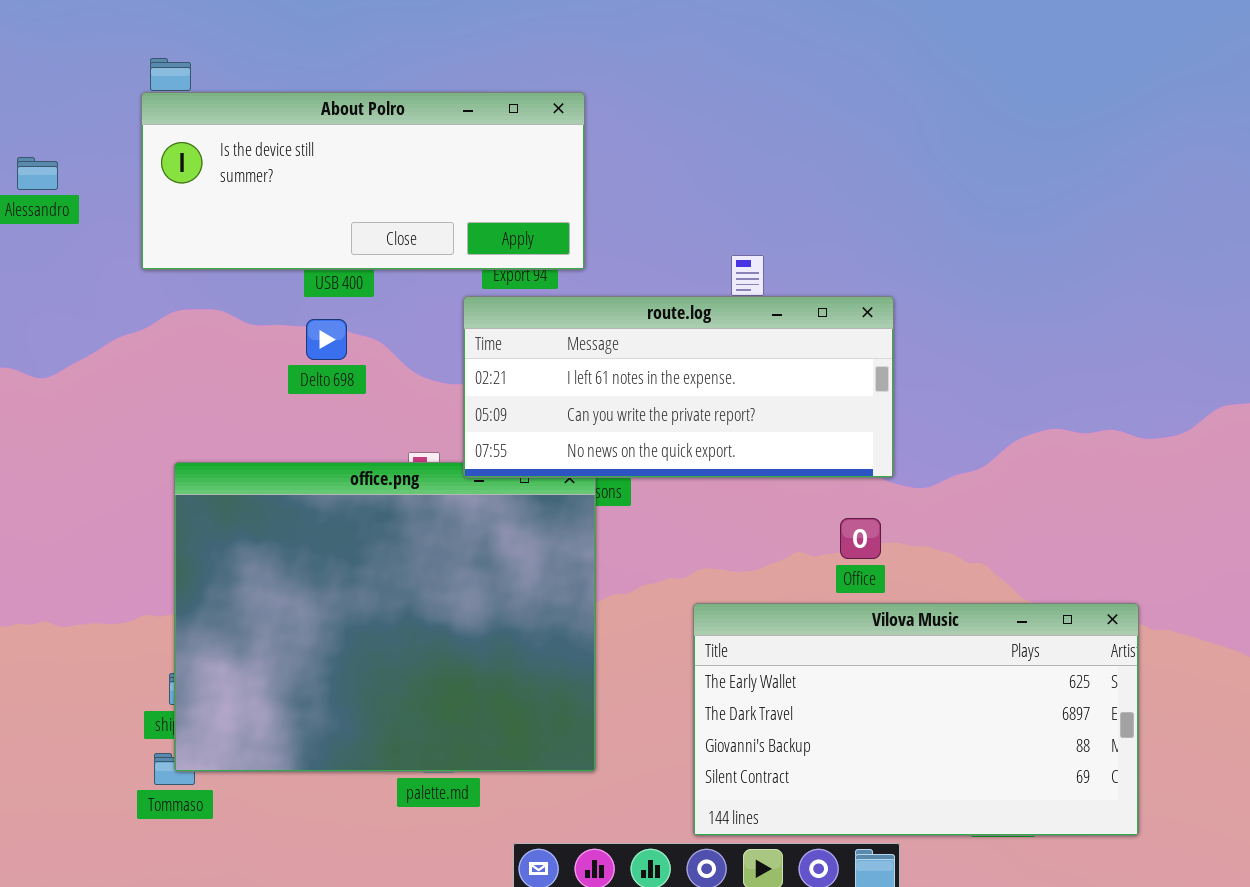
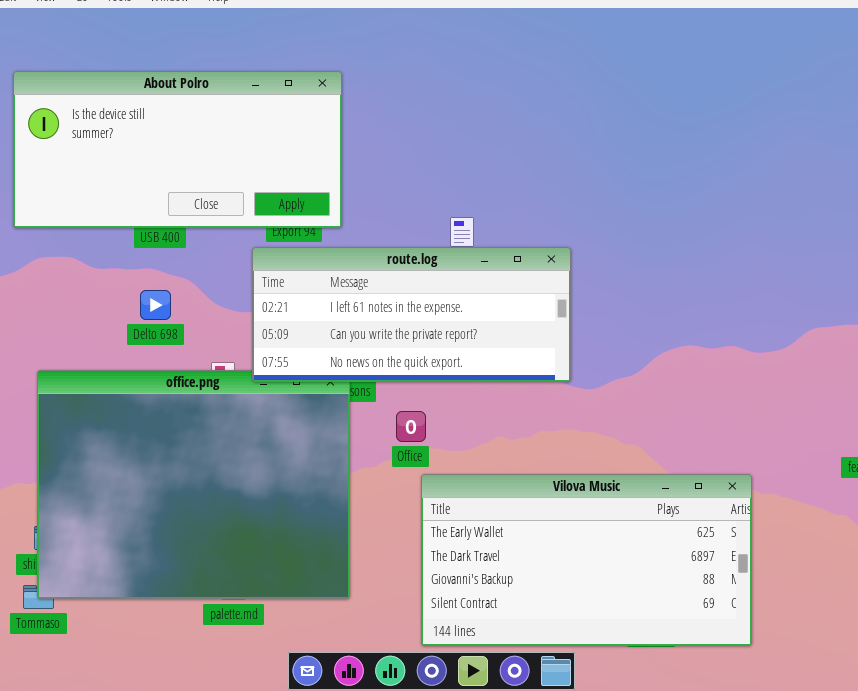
About Polro: [141,92,585,270] -> [13,71,342,228], resized
Delto 698: [306,319,347,360] -> [140,290,171,320], moved
Office: [840,518,881,559] -> [396,411,426,442], moved

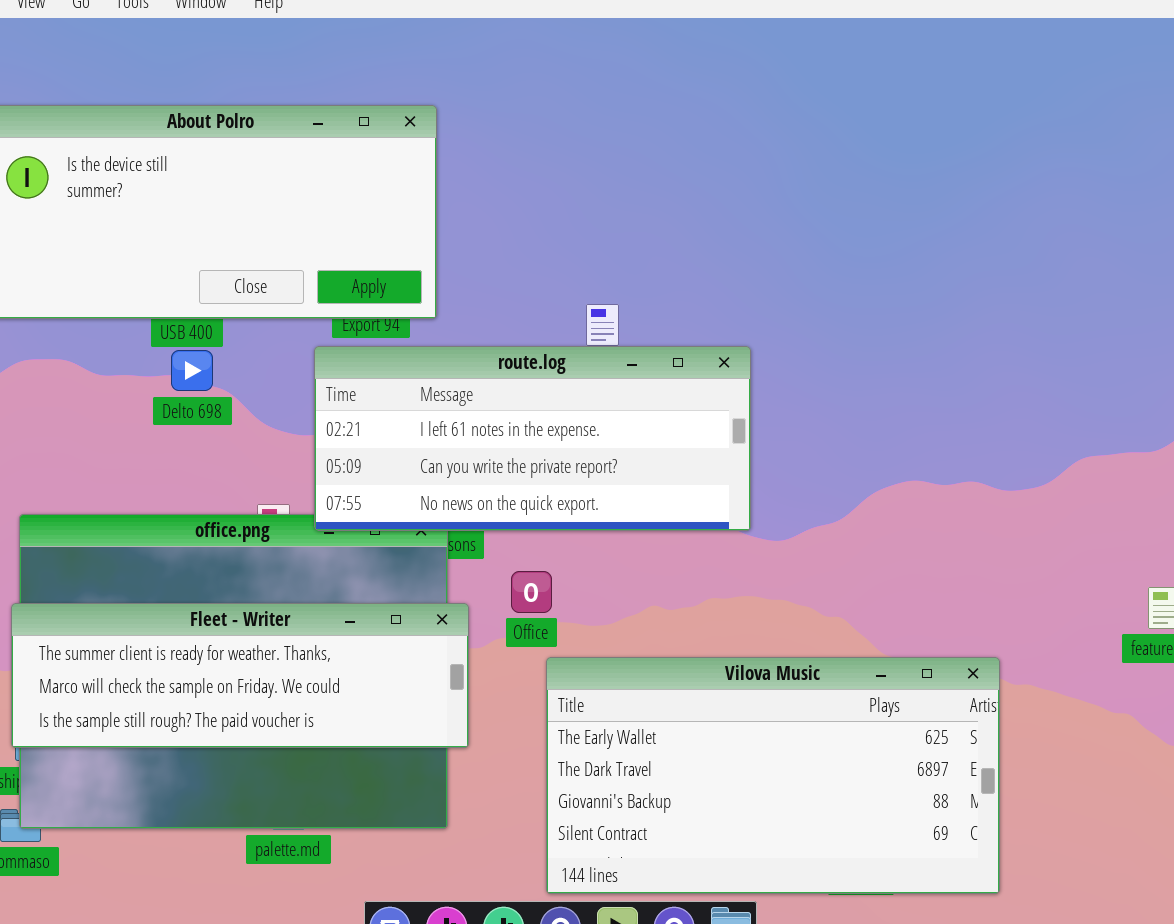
Delto 698: [140,290,171,320] -> [171,350,213,391], moved
Fleet - Writer: none -> [11,603,469,748], opened

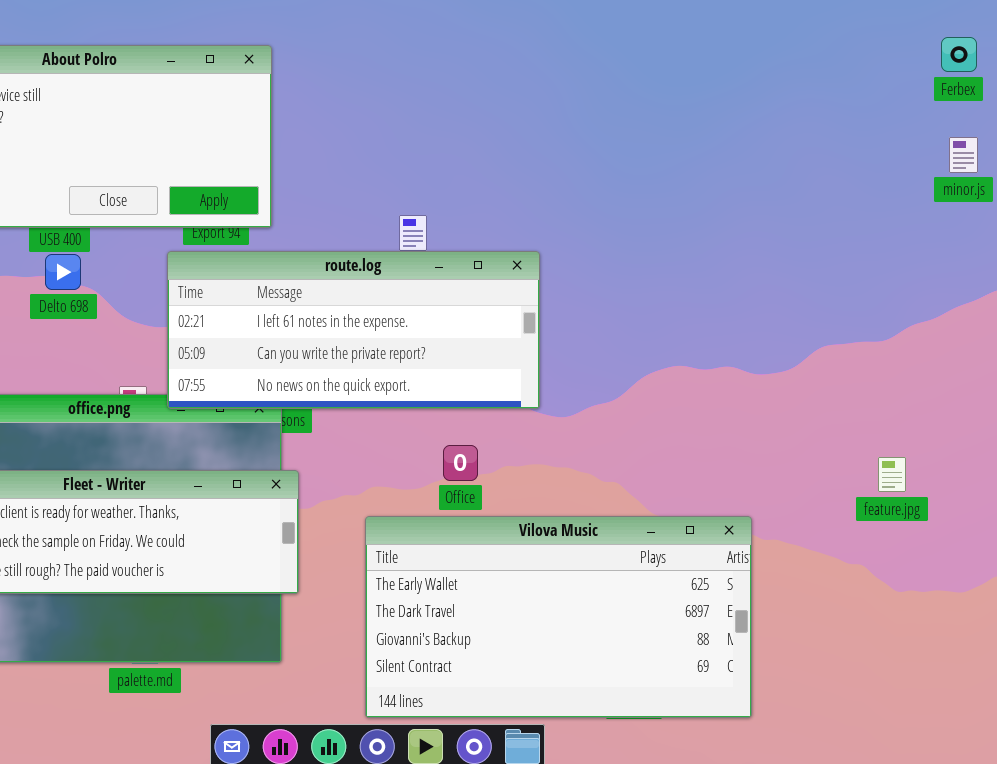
Office: [511,571,552,613] -> [443,445,478,481], moved

